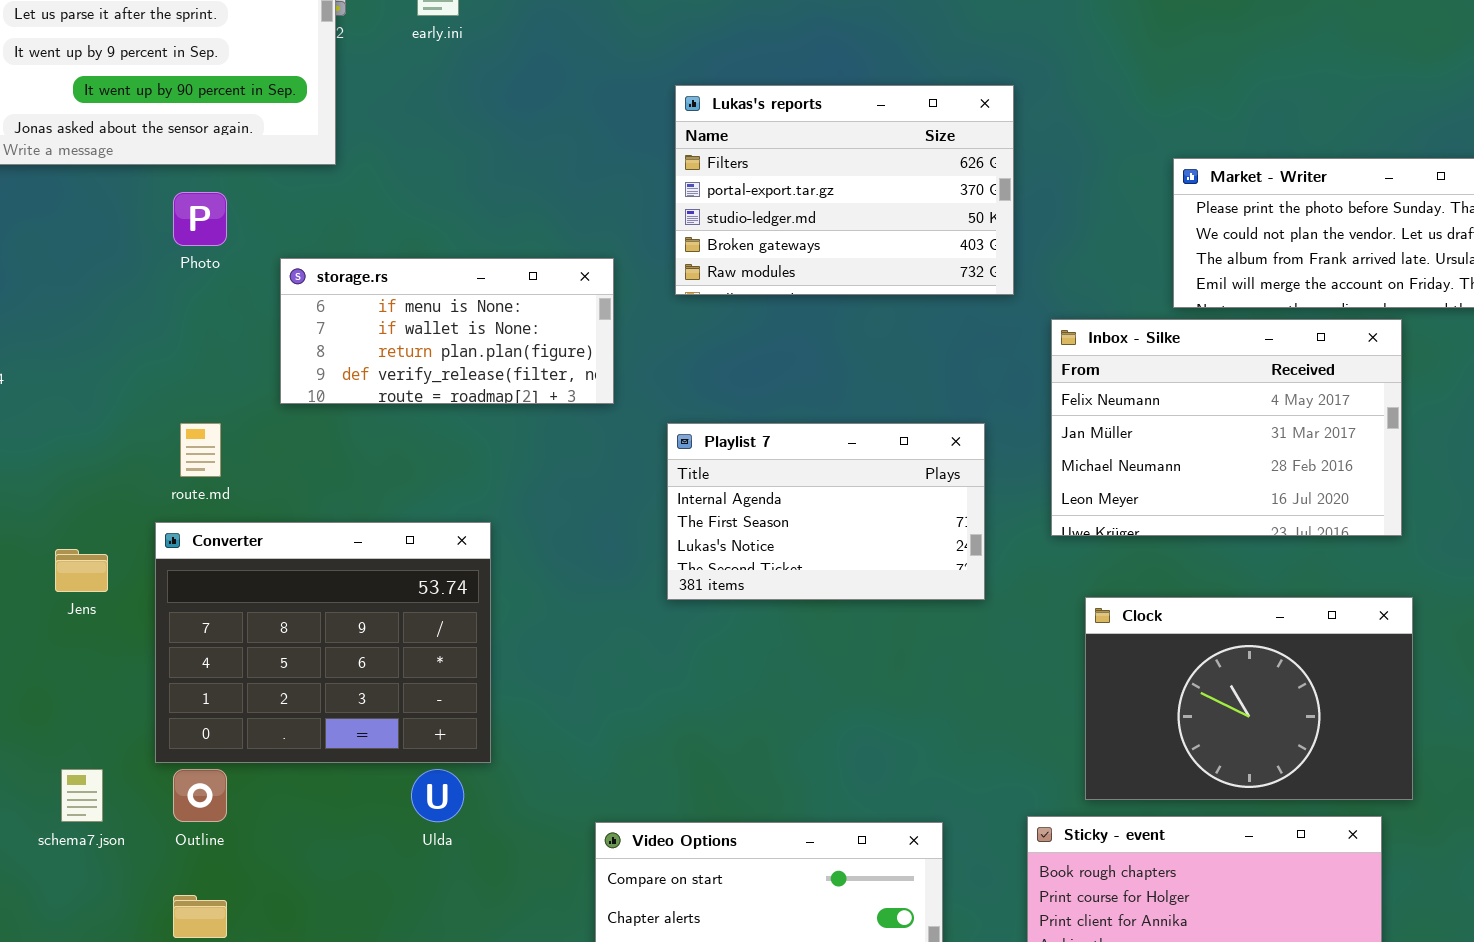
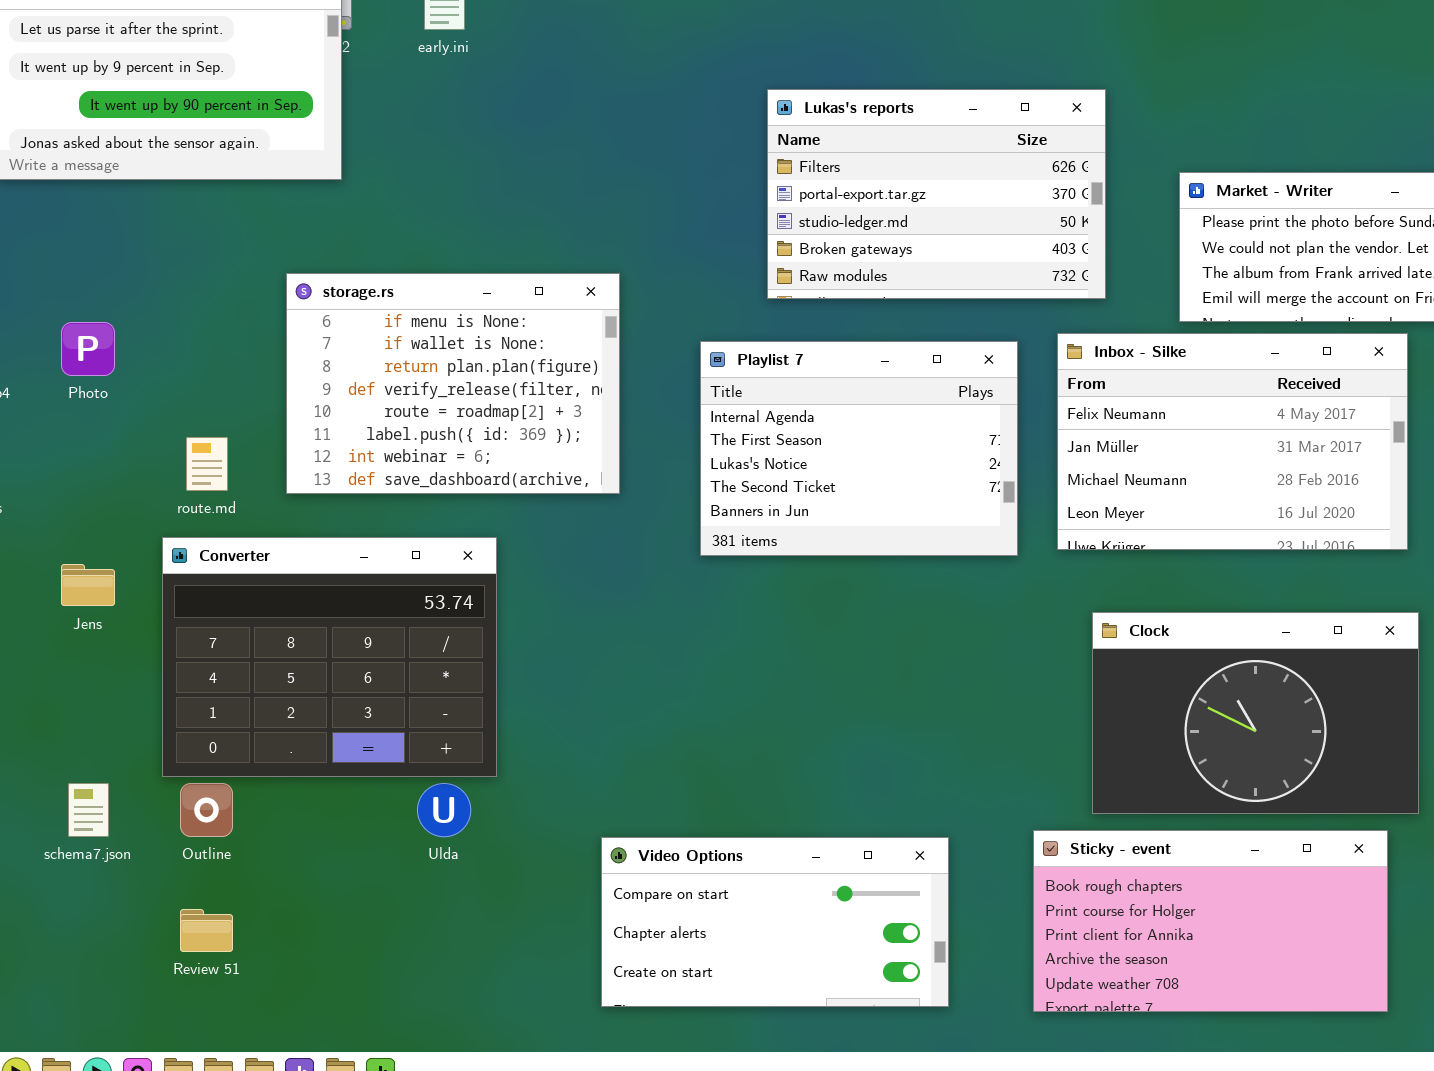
Lukas's reports: [675,85,1014,295] -> [767,89,1106,299], moved
Photo: [173,192,227,246] -> [61,322,115,376], moved
storage.rs: [280,258,614,404] -> [286,273,620,494], resized
Playlist 7: [667,423,985,600] -> [700,341,1018,556], moved, resized

